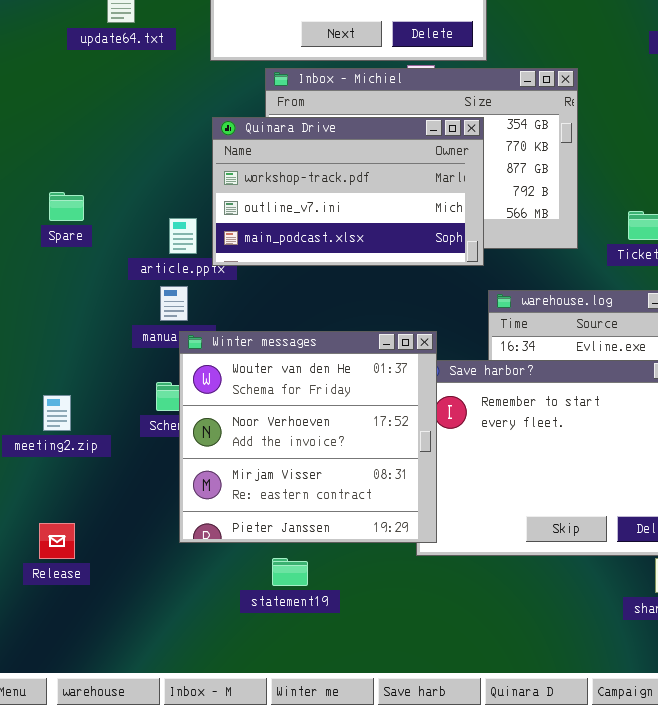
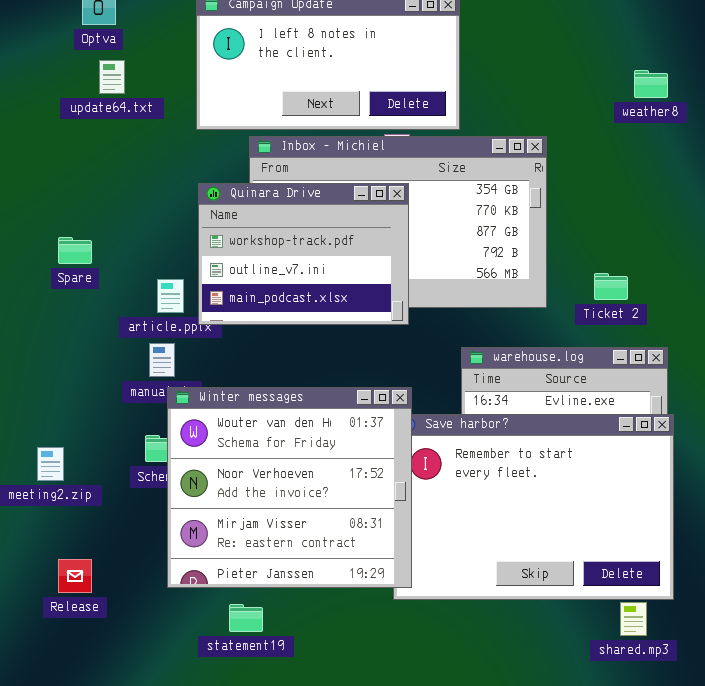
Quinara Drive: [212,117,484,266] -> [198,183,409,325], resized
Spare: [49,192,84,221] -> [58,237,92,264], moved
Release: [39,523,75,559] -> [58,559,92,593], moved
statement19: [272,558,308,586] -> [229,604,263,632], moved

